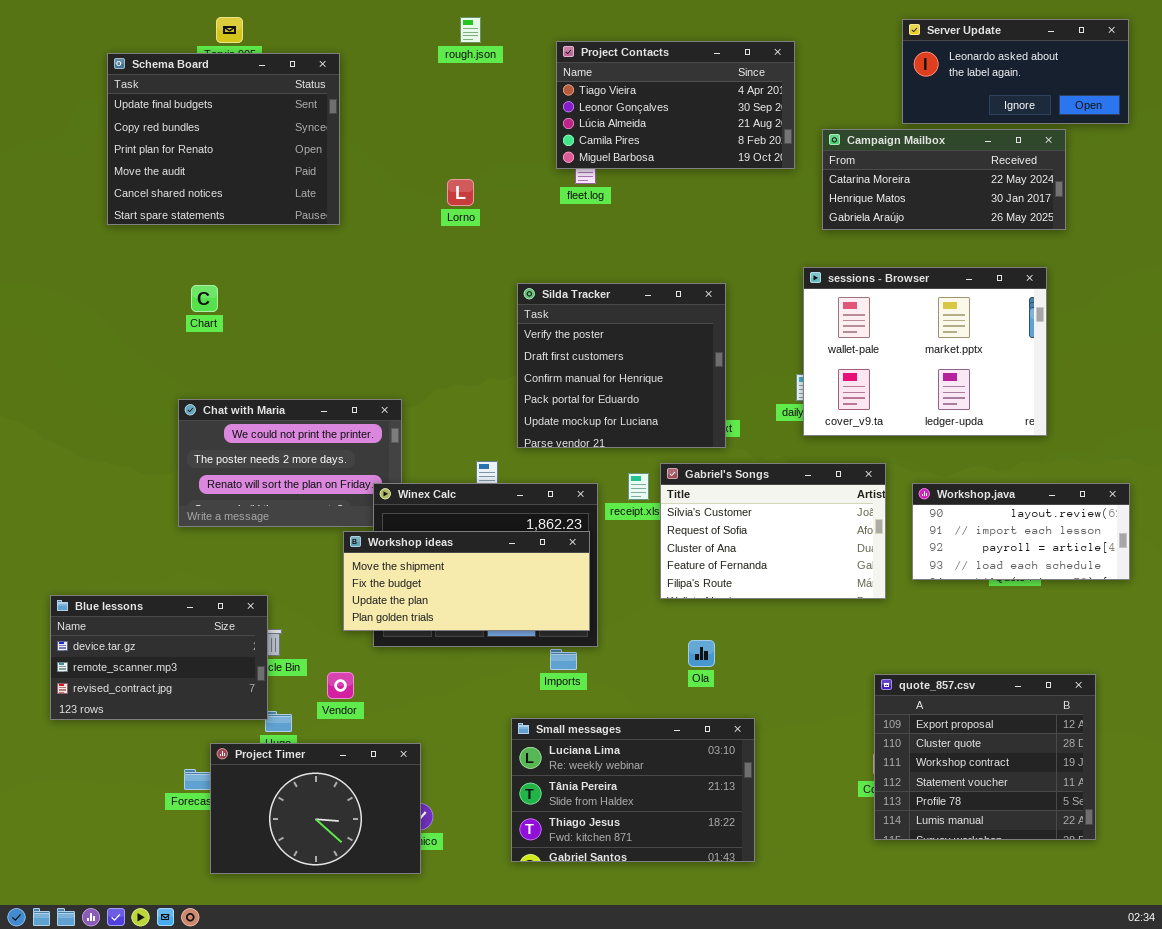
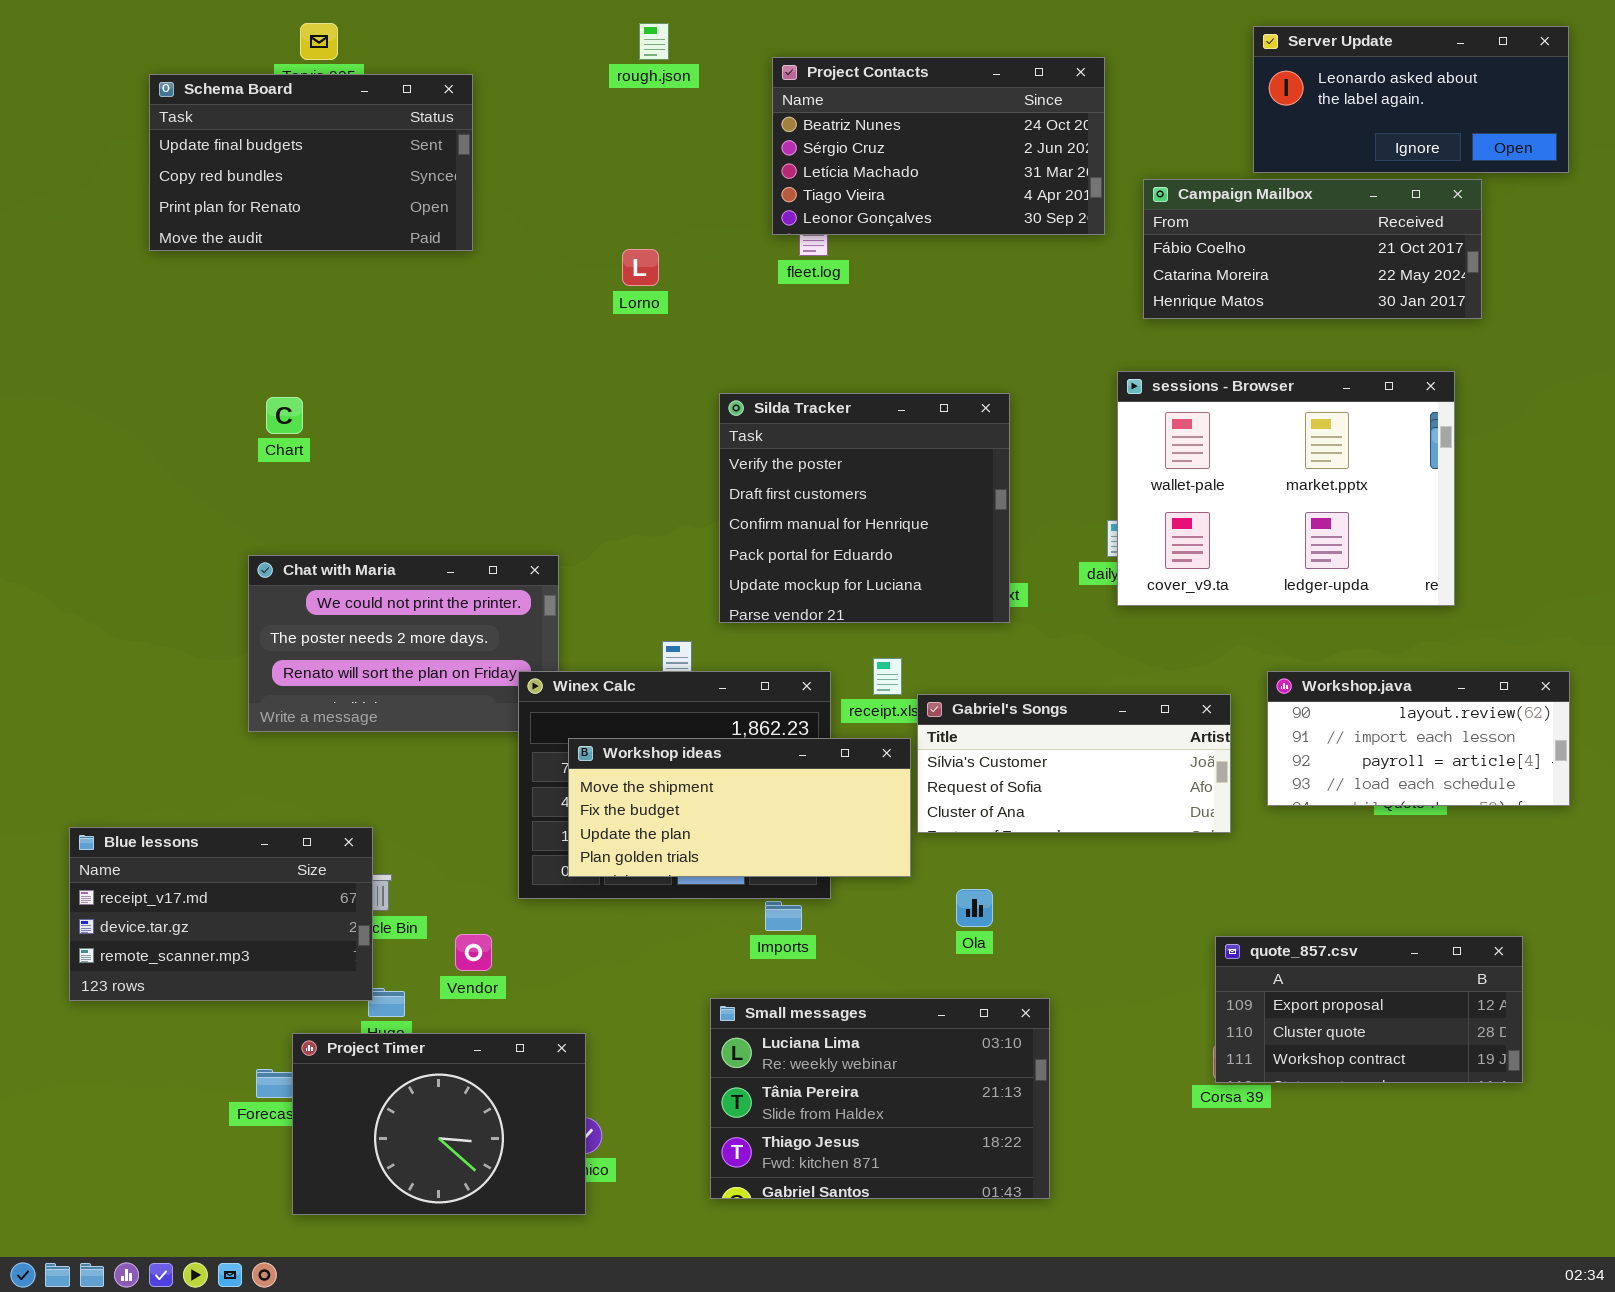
Project Contacts: [556,41,795,169] -> [772,57,1105,235], scrolled up 3 rows
Schema Board: [107,53,340,225] -> [149,74,473,251], resized
Campaign Mailbox: [822,129,1066,230] -> [1143,179,1482,319], scrolled up 1 row
Gabriel's Songs: [660,463,886,599] -> [917,694,1231,833], resized
Workshop ideas: [343,531,590,631] -> [568,738,911,877], moved
Blue lessons: [50,595,268,720] -> [69,827,373,1001], scrolled up 1 row
quote_857.csv: [874,674,1096,840] -> [1215,936,1523,1083], resized

